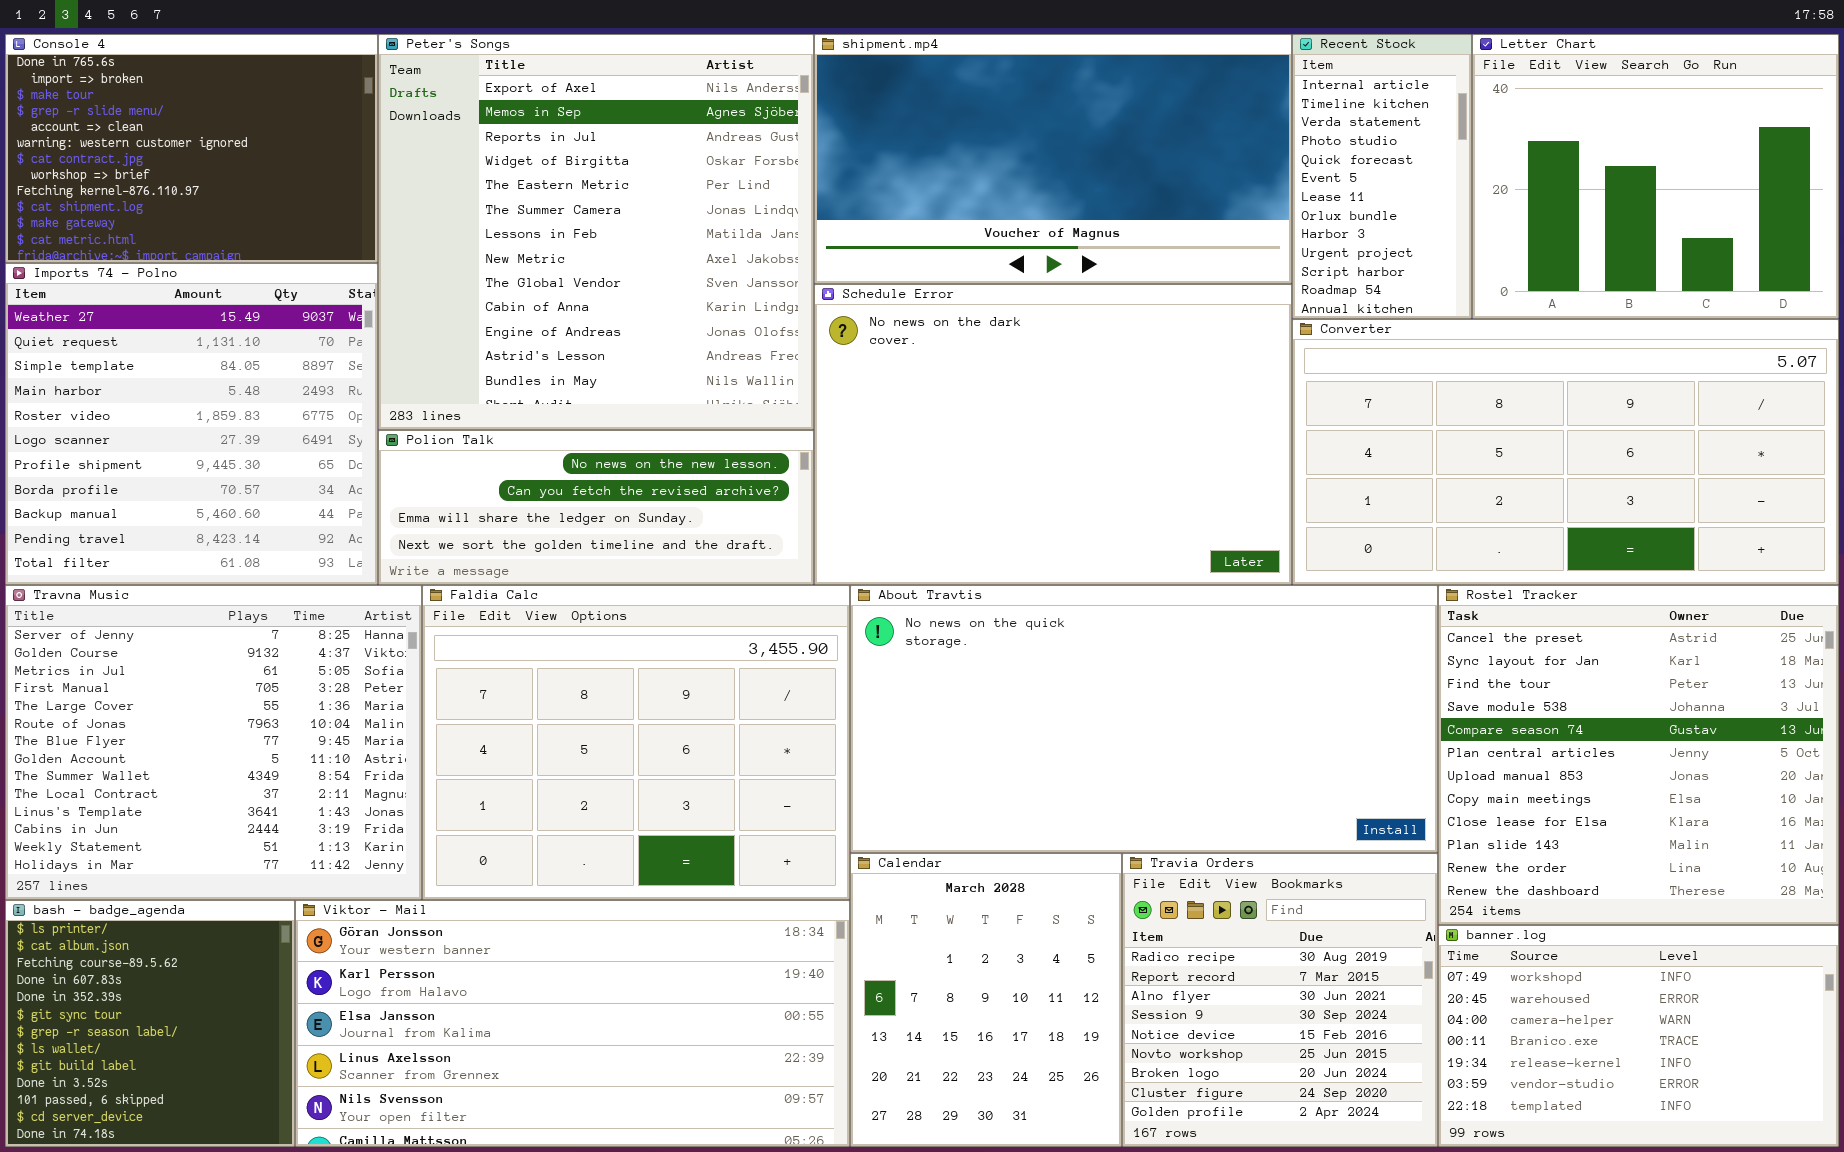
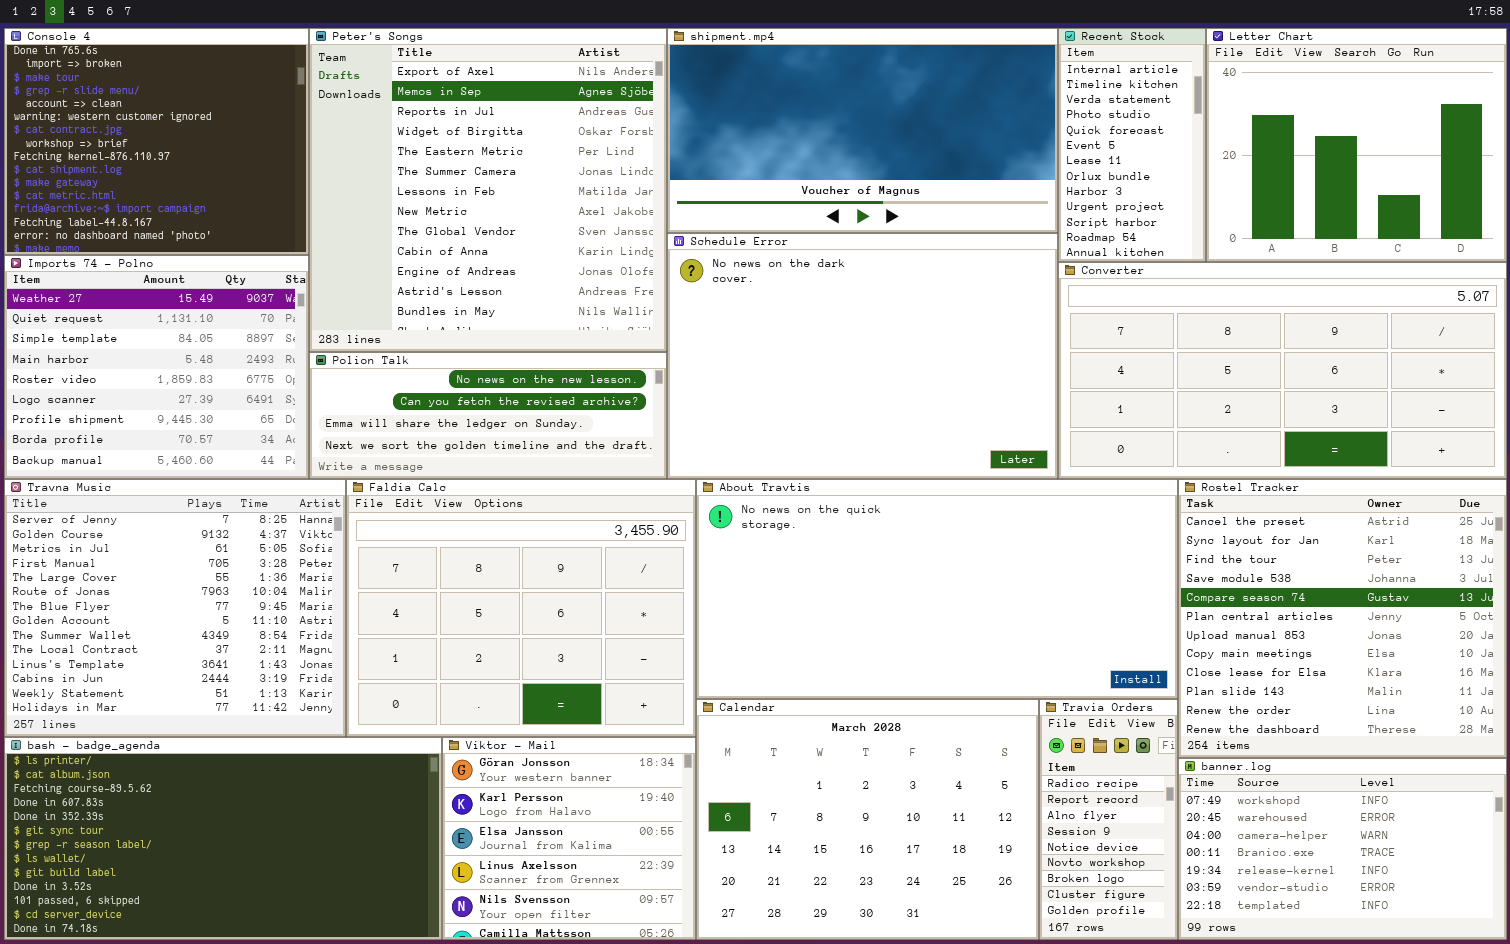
Console 4: [5,34,378,263] -> [4,28,309,255], resized
Imports 74 - Polno: [5,263,378,585] -> [4,255,309,479], resized
Calendar: [850,853,1122,1147] -> [696,699,1039,940], resized
Travia Orders: [1122,853,1438,1147] -> [1039,699,1178,940], resized
bash - badge_agenda: [5,900,295,1147] -> [4,737,442,940], resized
Viktor - Mail: [295,900,850,1147] -> [442,737,696,940], resized

